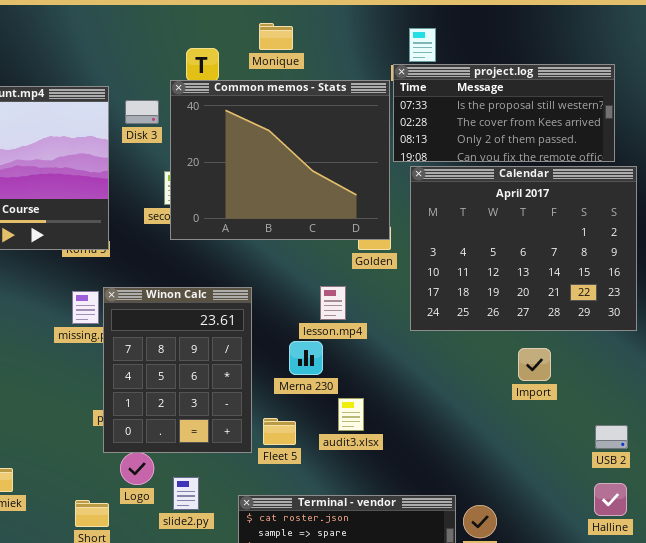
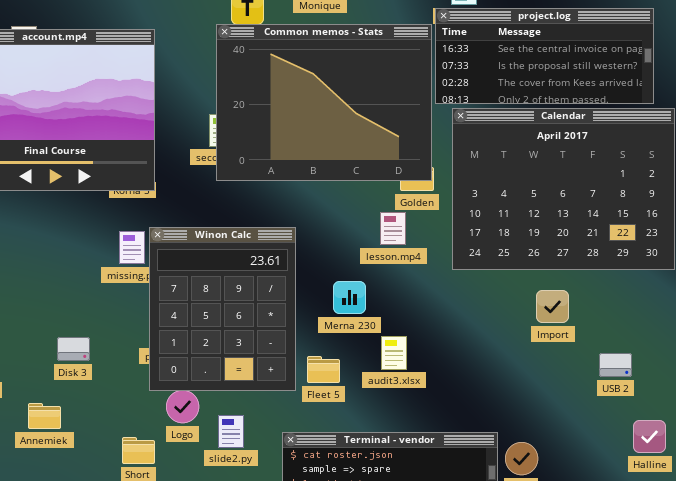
project.log: [393,64,615,162] -> [435,8,654,104], scrolled up 1 row
Disk 3: [125,100,159,124] -> [57,337,90,361], moved
lesson.mp4: [320,286,346,320] -> [380,212,406,245], moved
Import: [518,348,551,381] -> [536,290,569,323], moved
USB 2: [595,425,628,449] -> [599,353,632,377], moved

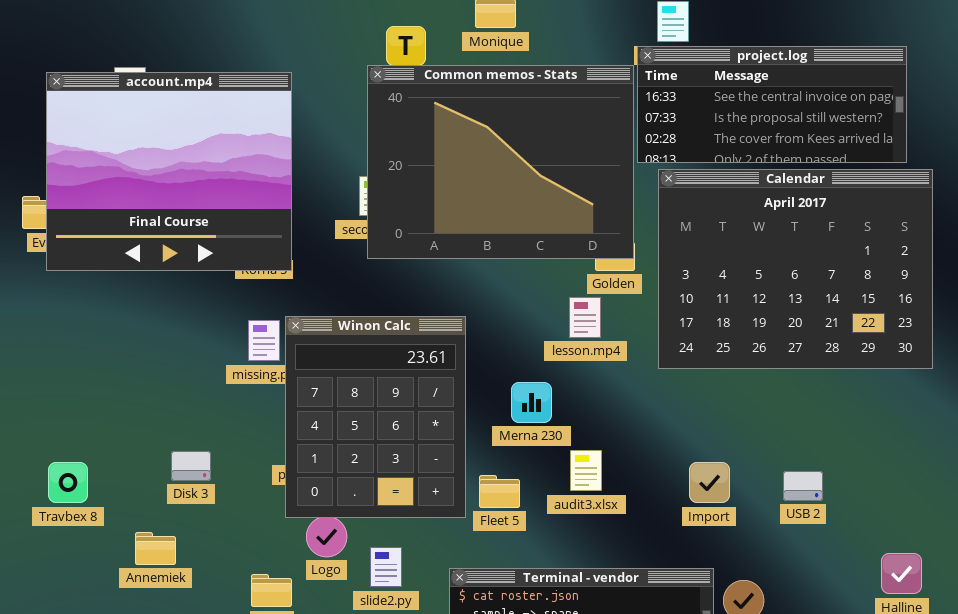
Import: [536,290,569,323] -> [689,462,730,503], moved
USB 2: [599,353,632,377] -> [783,471,823,501], moved

